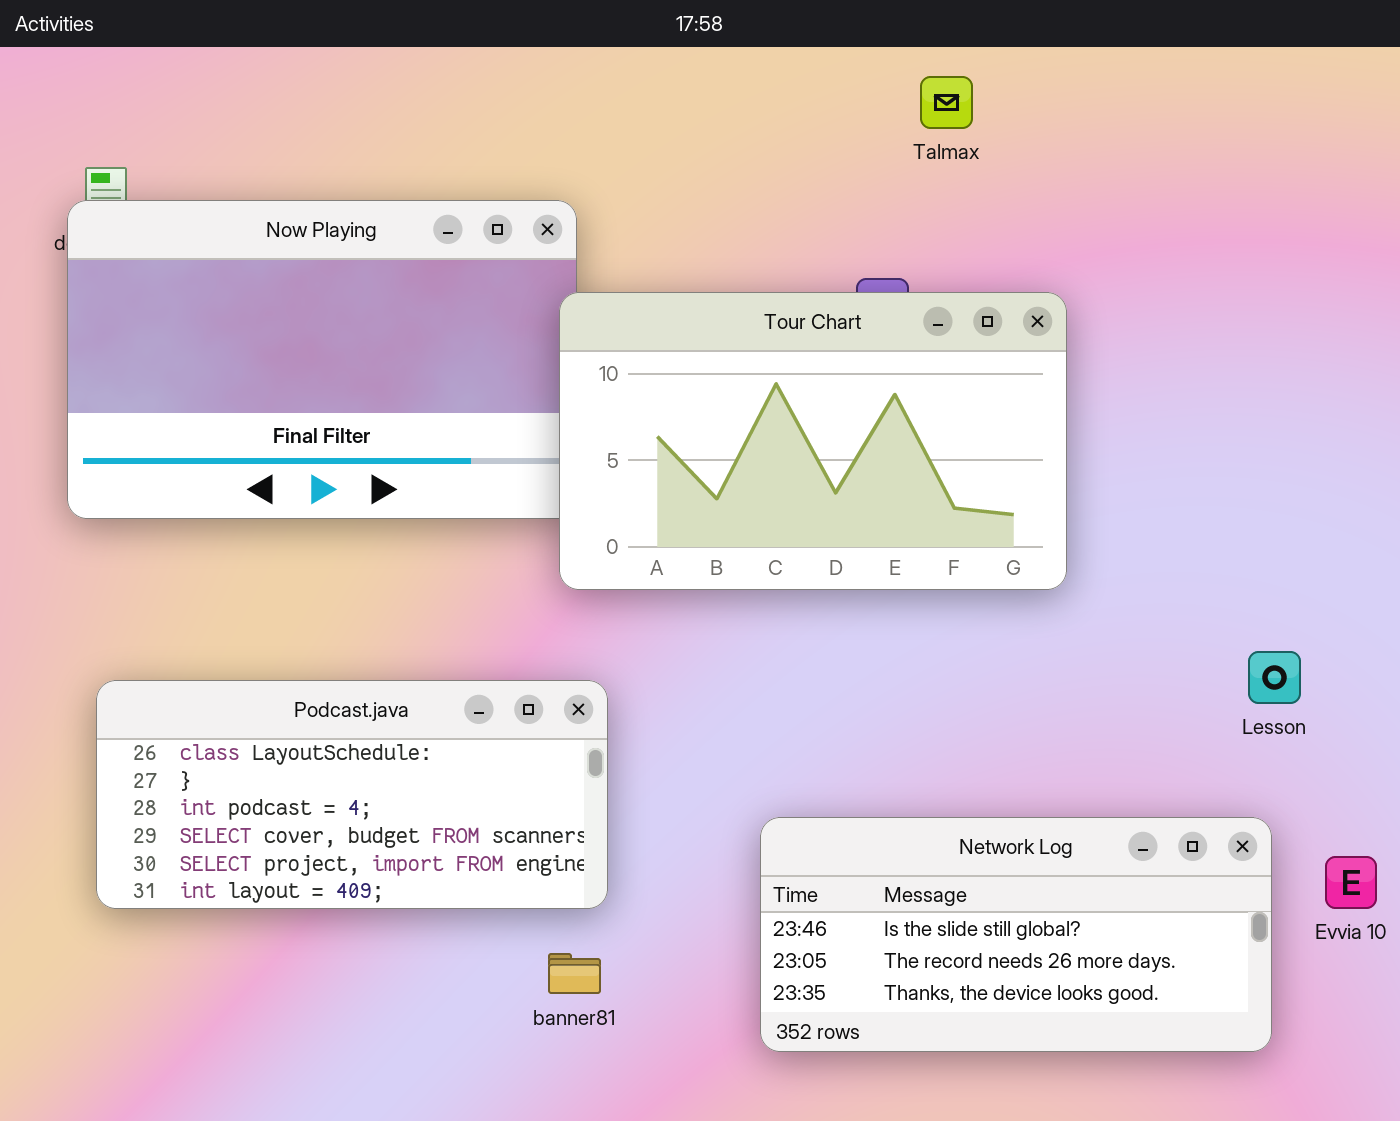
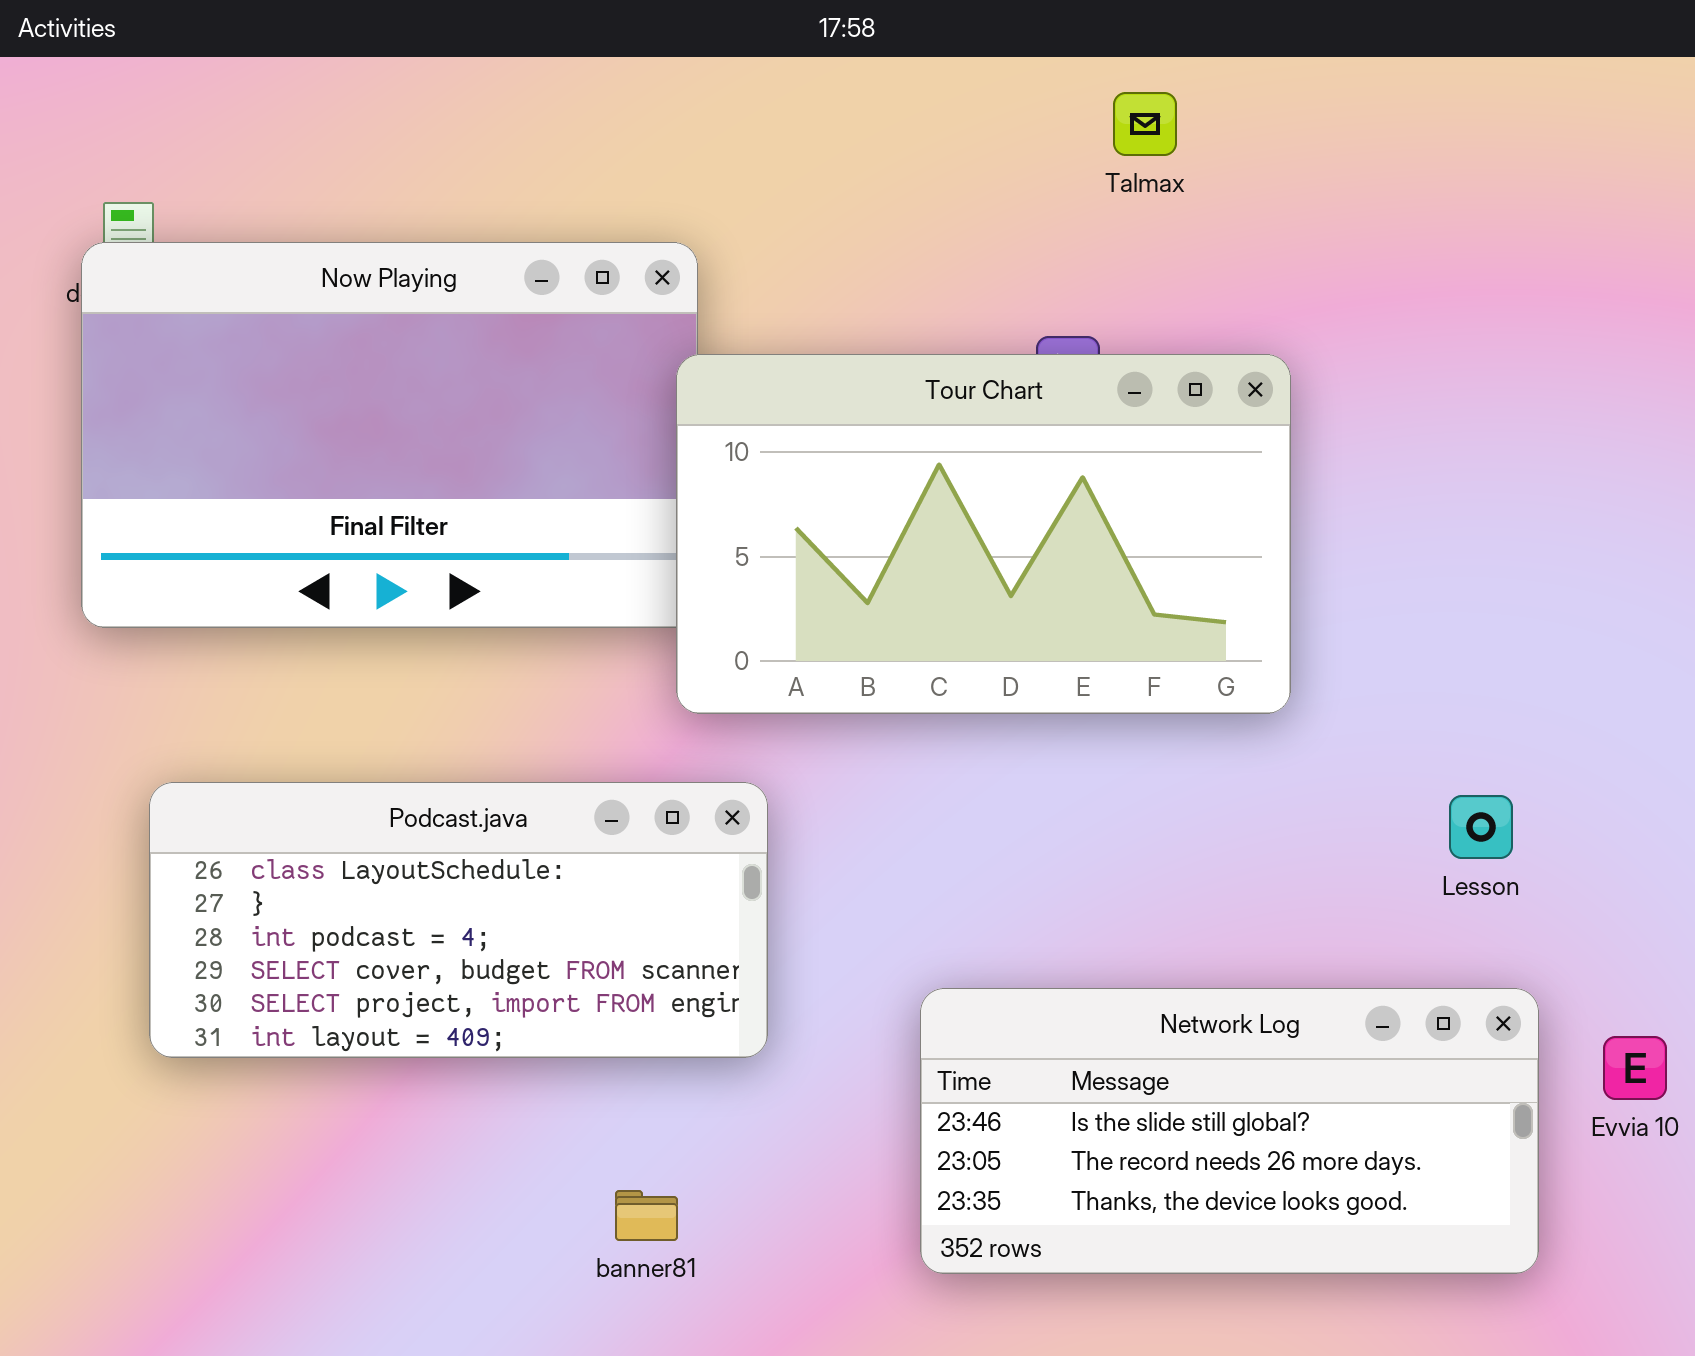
Lesson: [1248,651,1301,704] -> [1449,795,1513,859], moved
Podcast.java: [96,680,608,909] -> [149,782,768,1058], moved
banner81: [548,953,601,994] -> [615,1190,678,1241], moved

